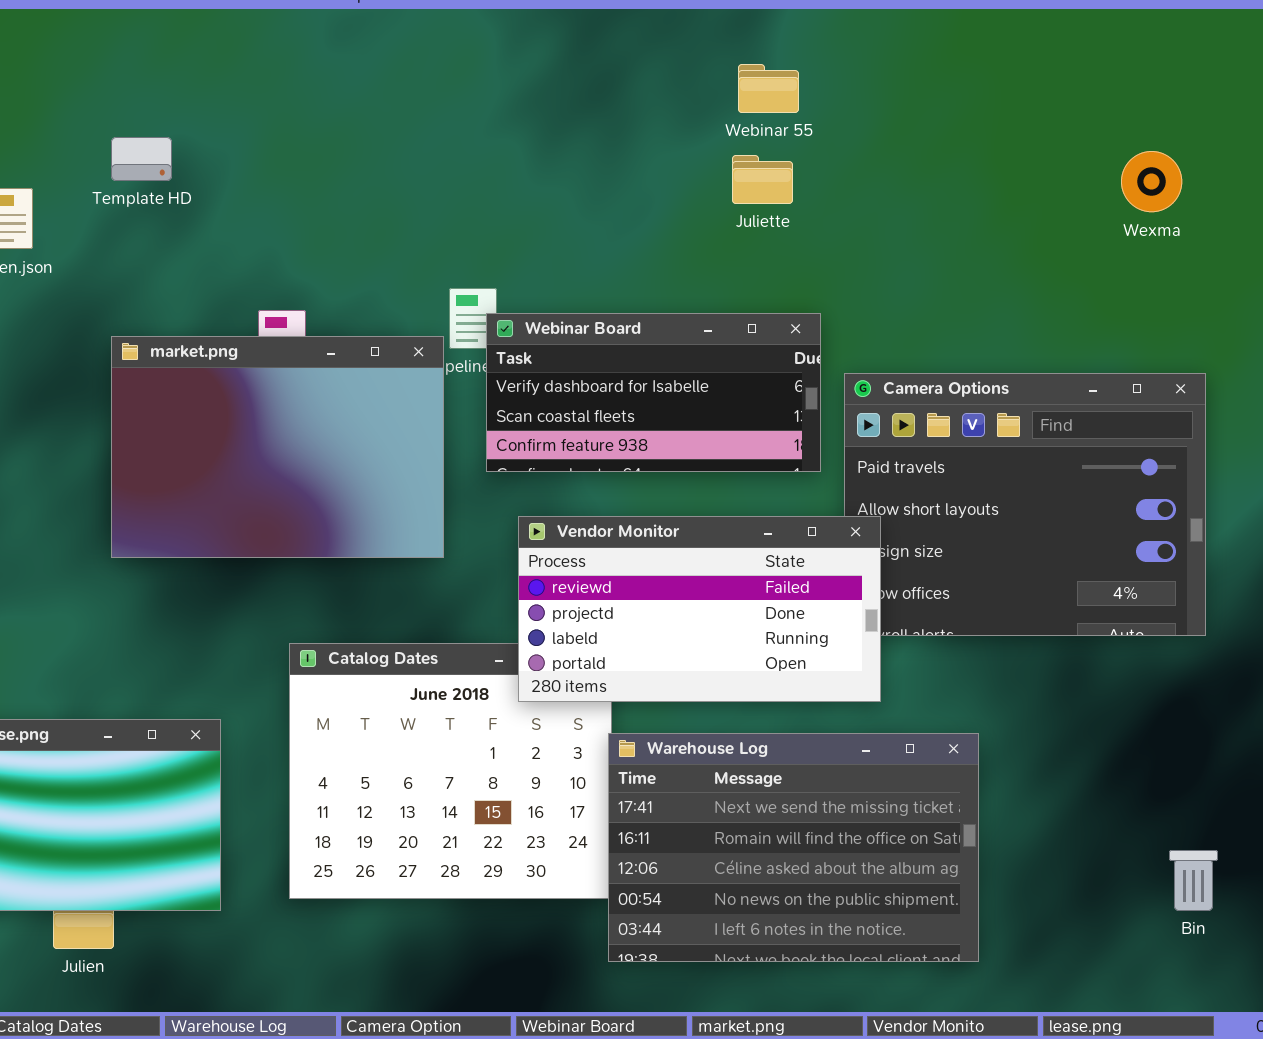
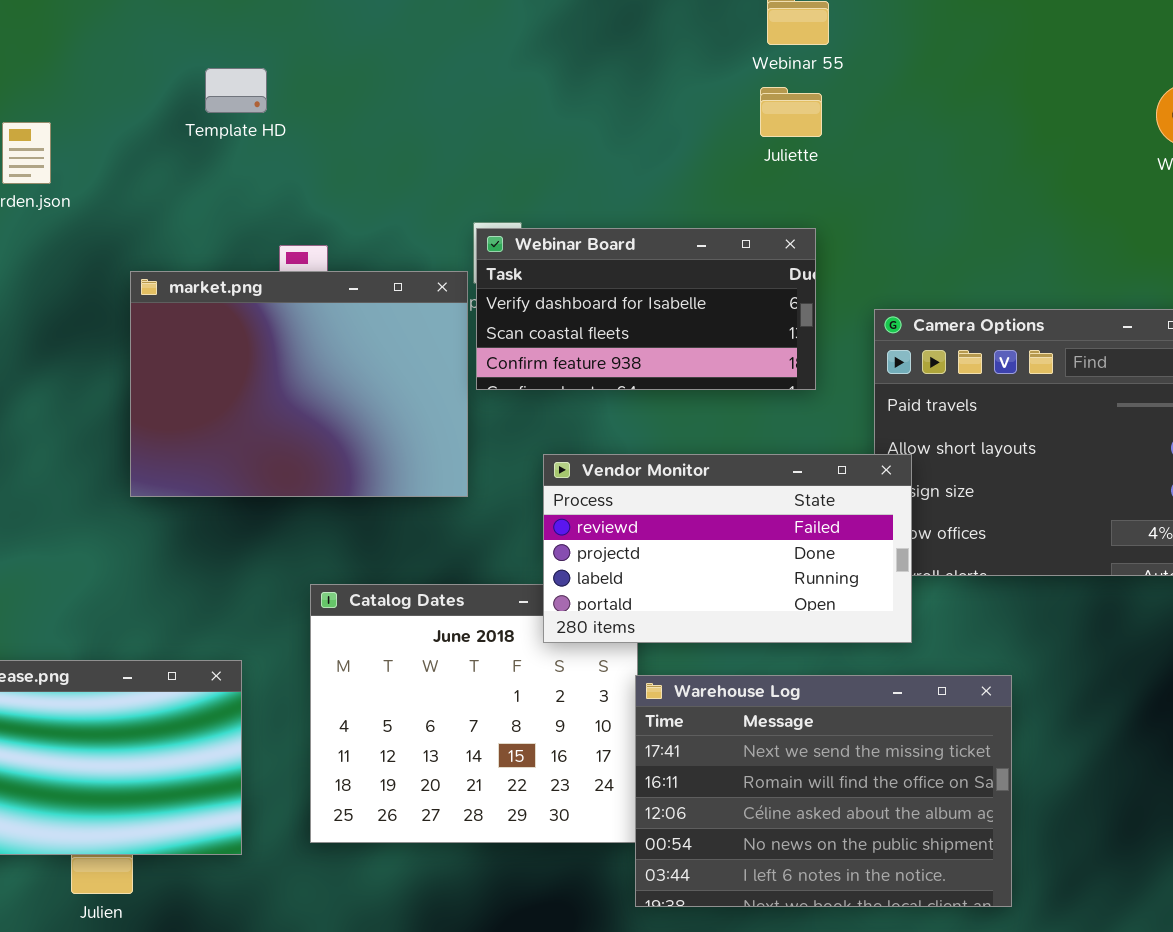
Template HD: [111,137,172,181] -> [205,68,267,113], moved
Webinar Board: [486,313,821,472] -> [476,228,816,390], moved

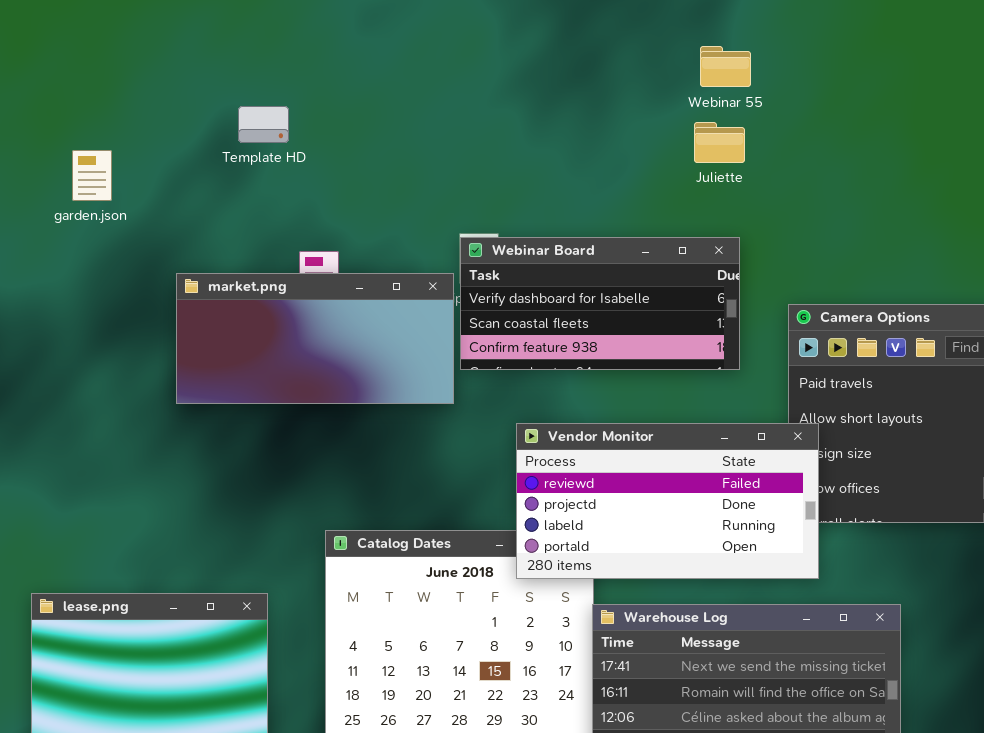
market.png: [130,271,468,497] -> [176,273,454,404], resized

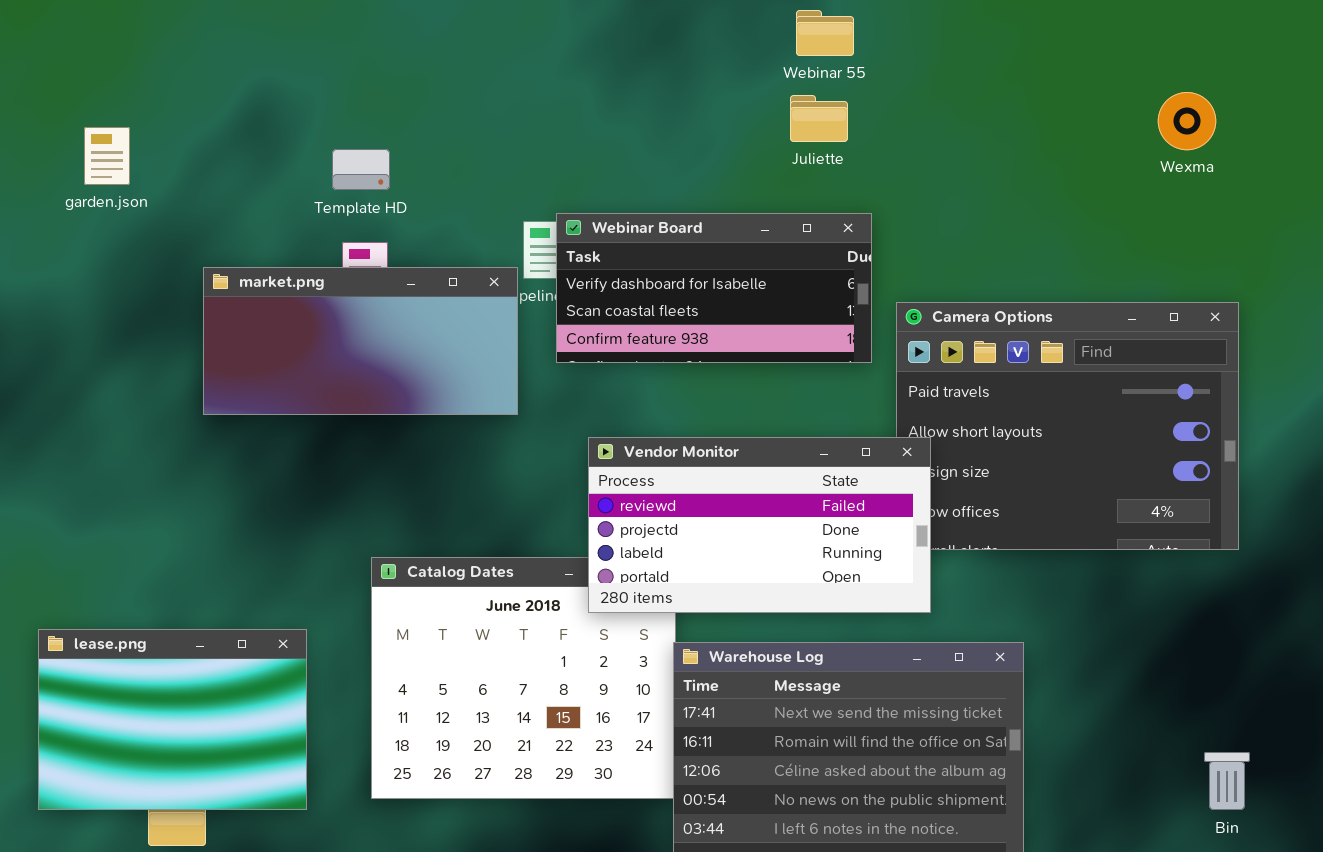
Template HD: [238,106,289,143] -> [332,149,390,190], moved
Webinar Board: [460,237,740,370] -> [556,213,872,363], moved

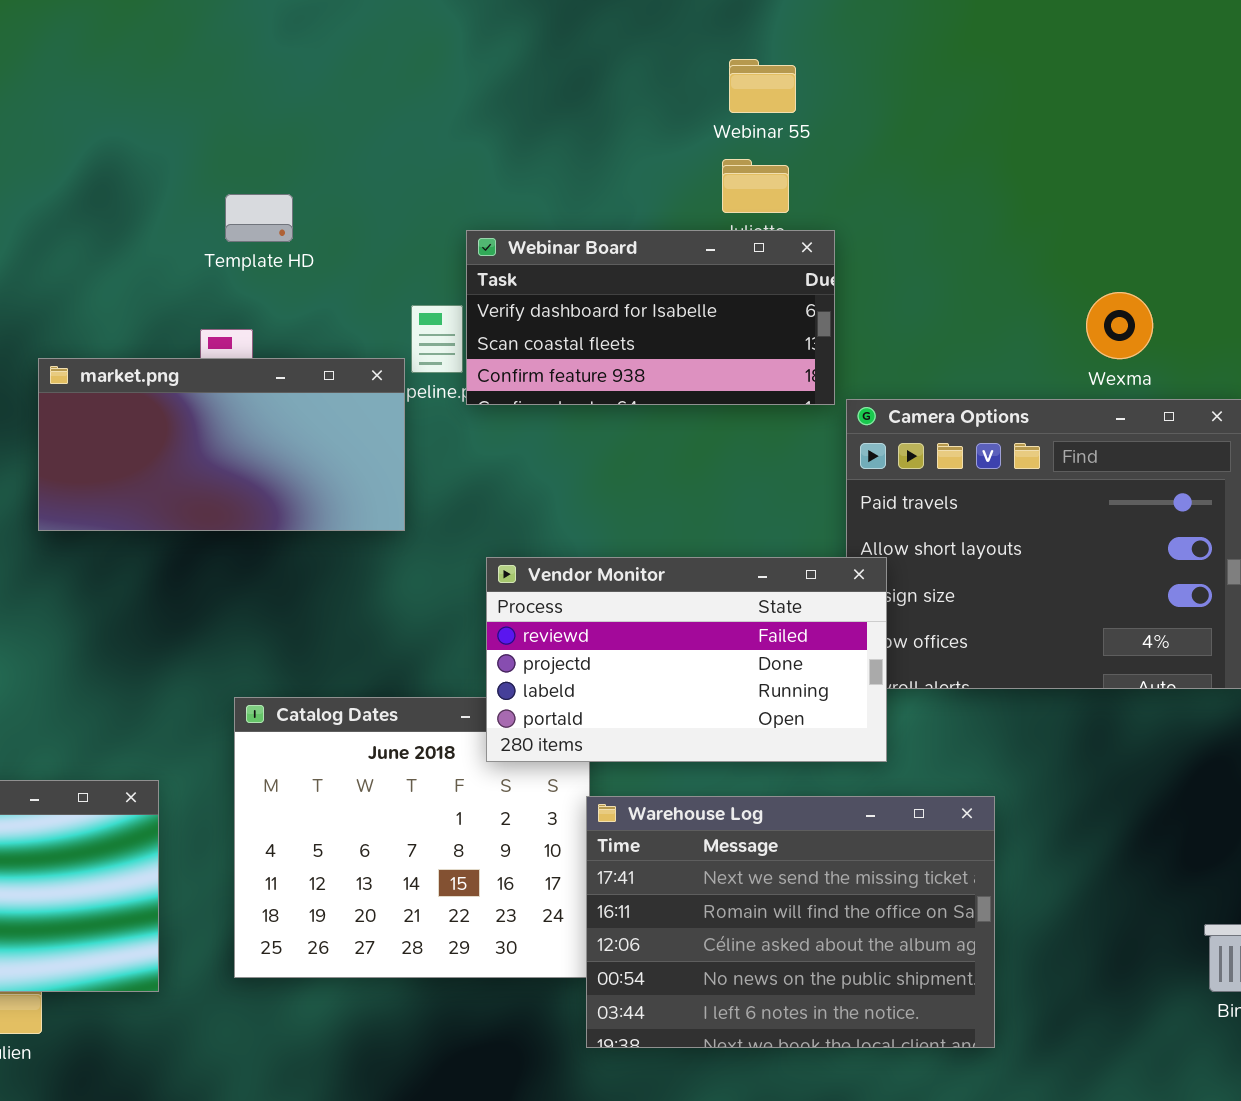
Wexma: [1158,92,1216,150] -> [1086,292,1153,359], moved
Template HD: [332,149,390,190] -> [225,194,293,242], moved
Webinar Board: [556,213,872,363] -> [466,230,835,405], moved

